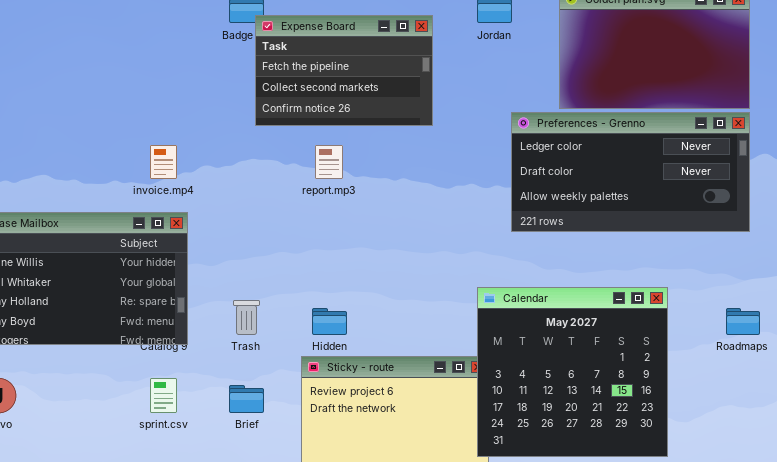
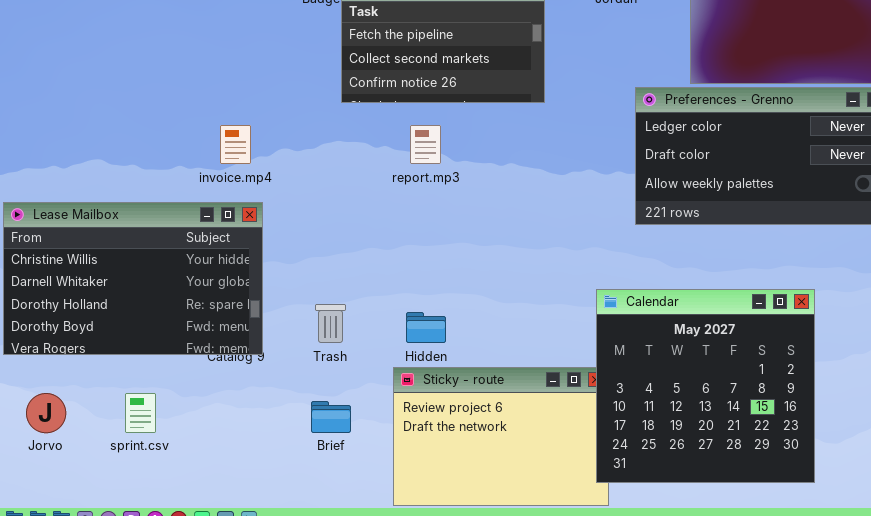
sprint.csv: [150,378,177,413] -> [125,393,156,433], moved

